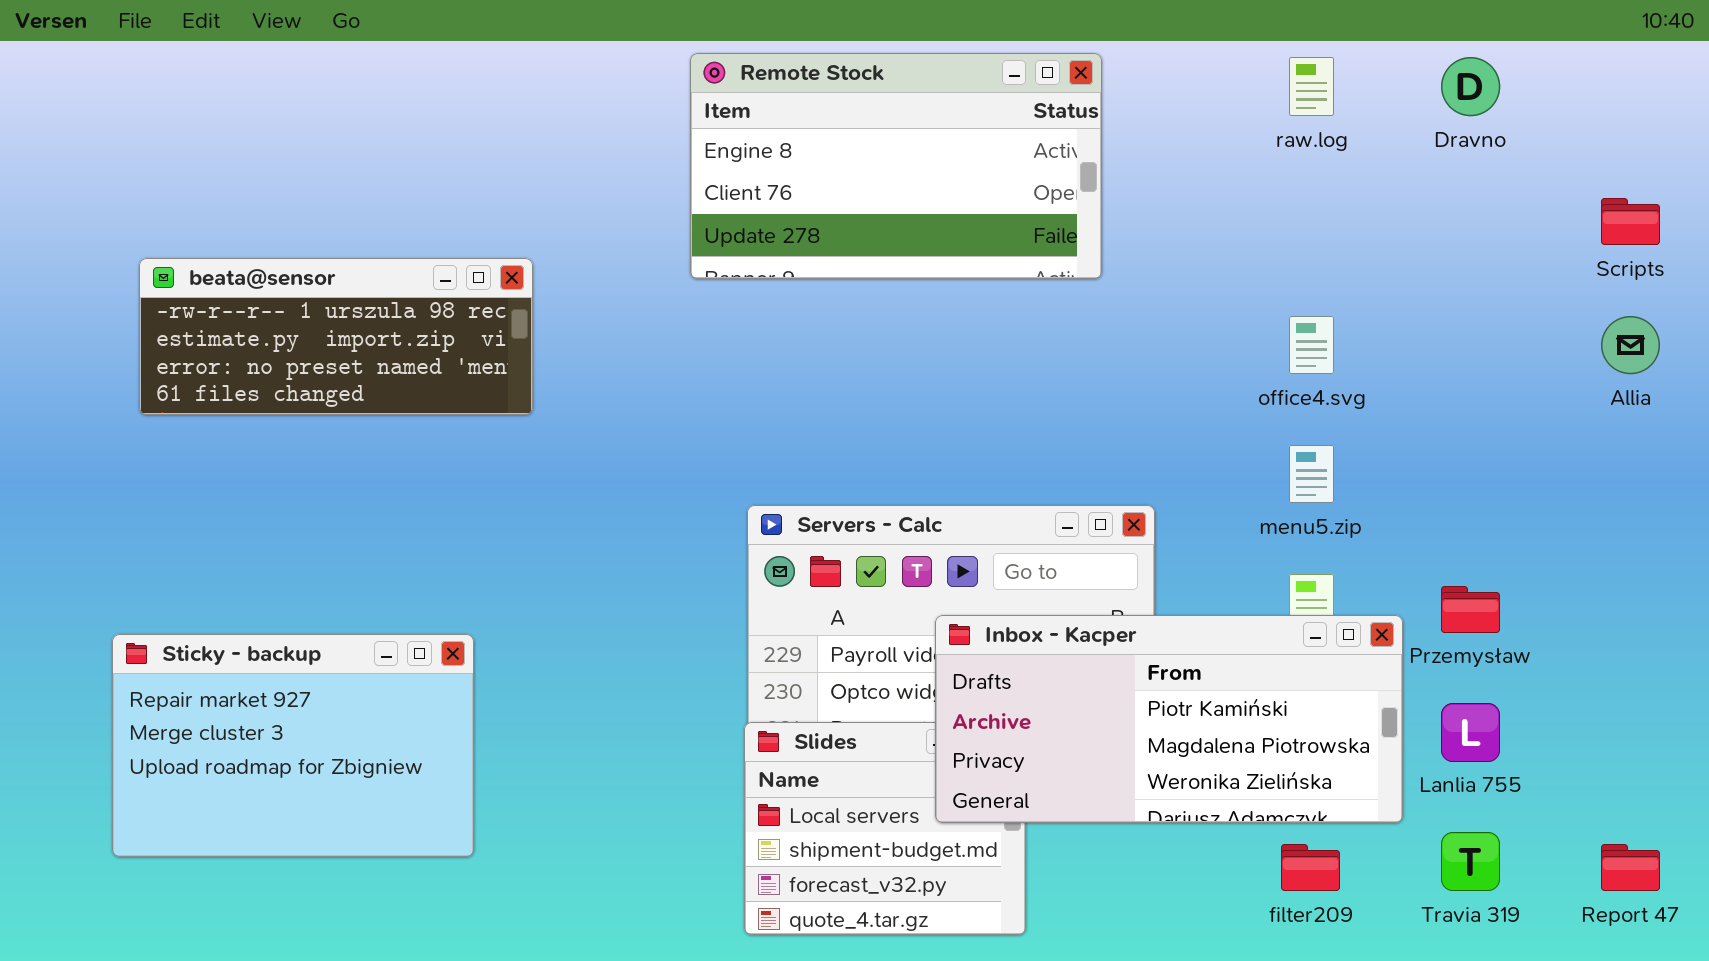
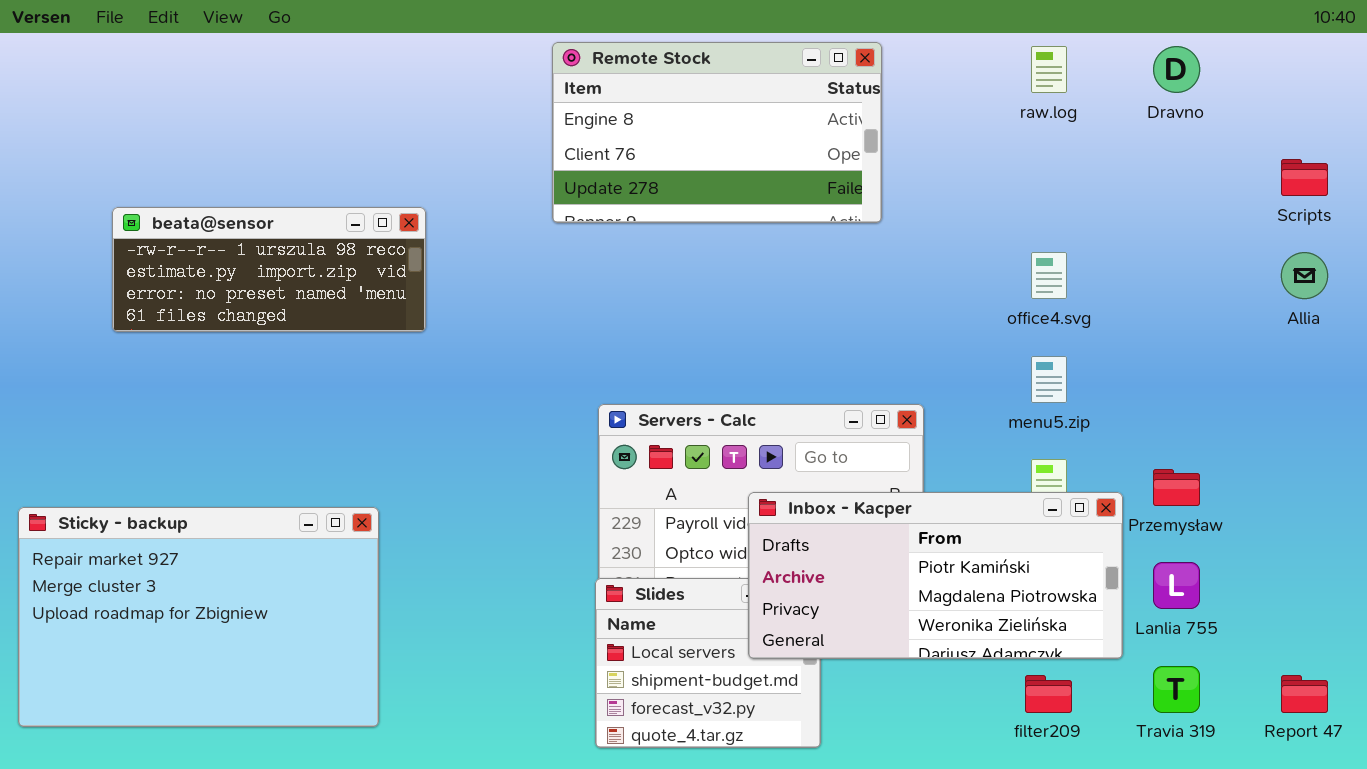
Sticky - backup: [112,634,474,857] -> [18,507,379,727], resized

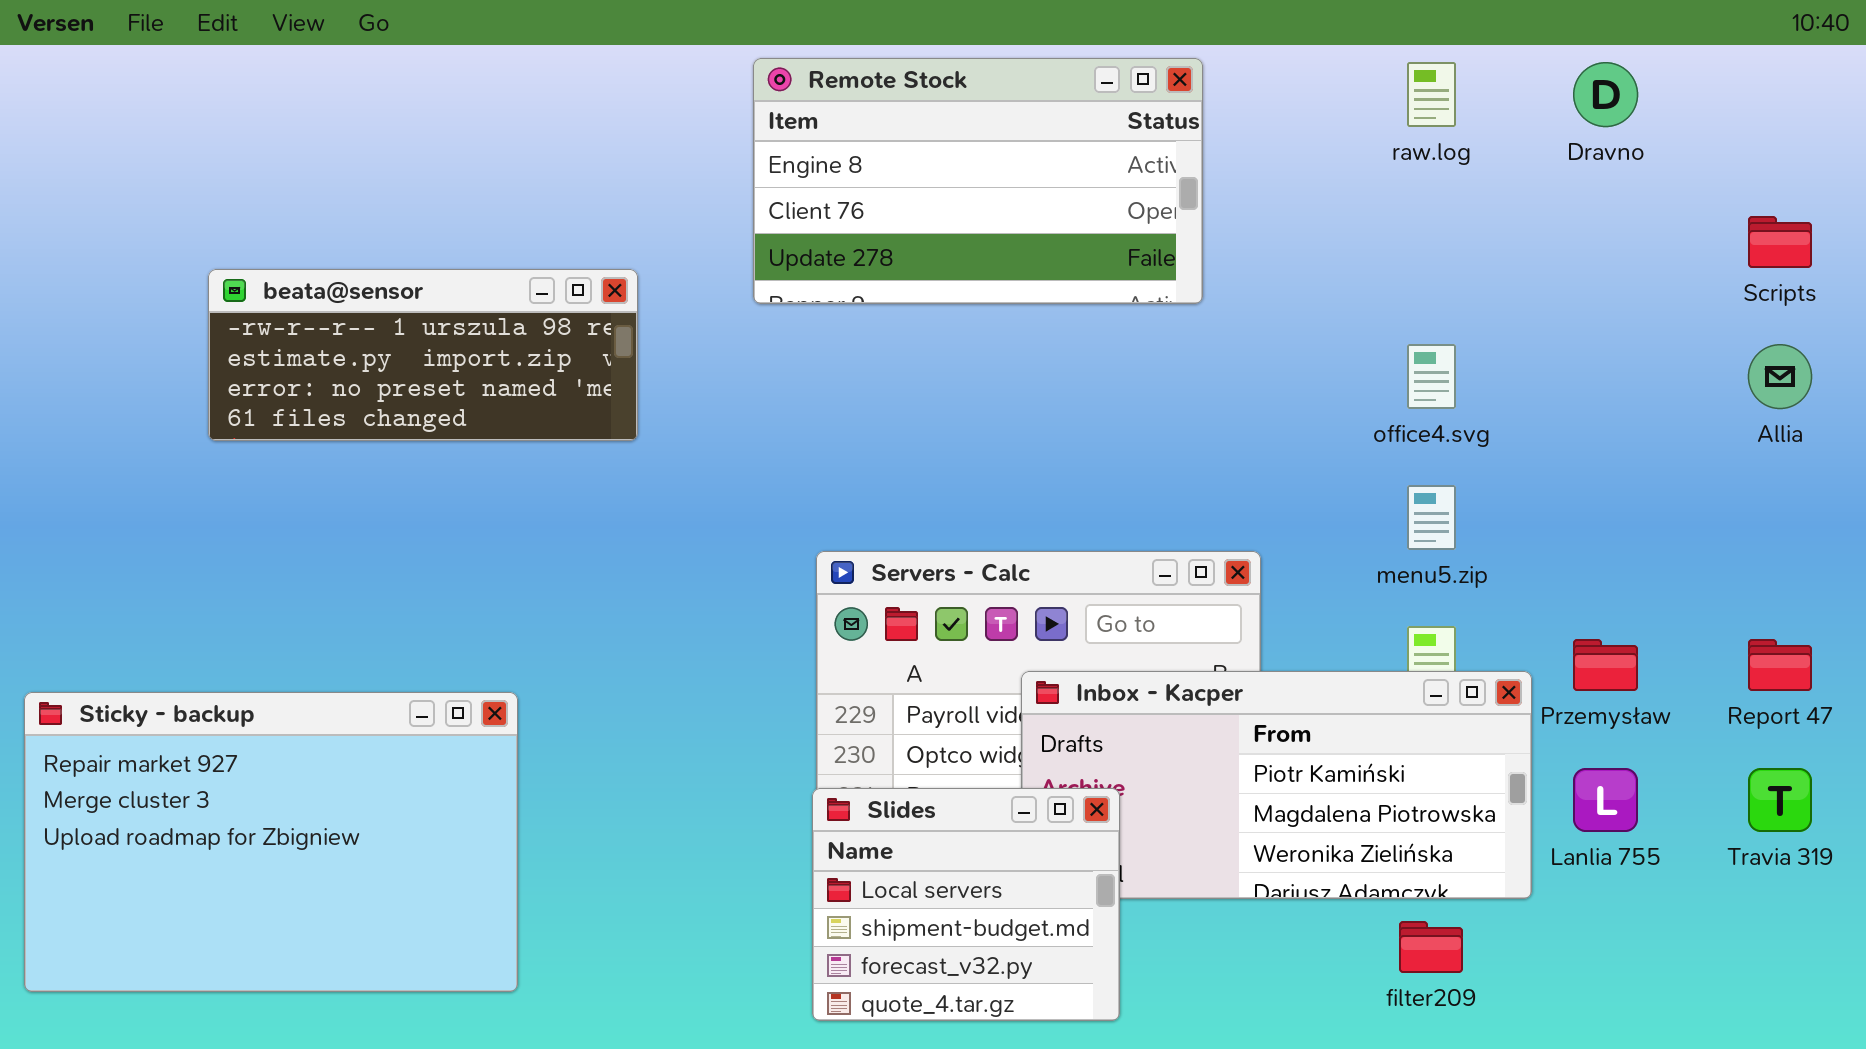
beata@sensor: [112,207,426,332] -> [208,269,638,441], moved
Slides: [595,578,821,748] -> [812,788,1120,1021], raised
Travia 319: [1153,666,1200,713] -> [1748,768,1812,832], moved
Report 47: [1281,675,1328,713] -> [1748,639,1812,691], moved

